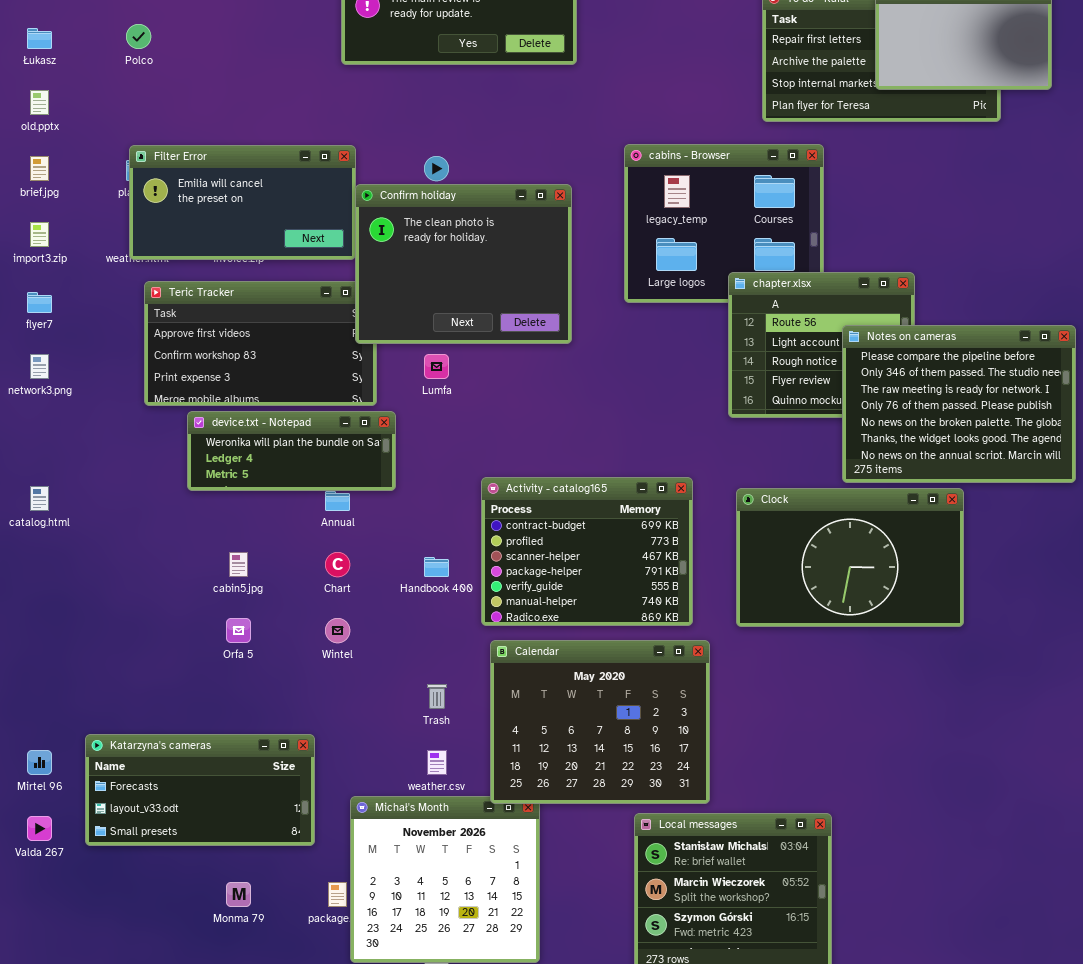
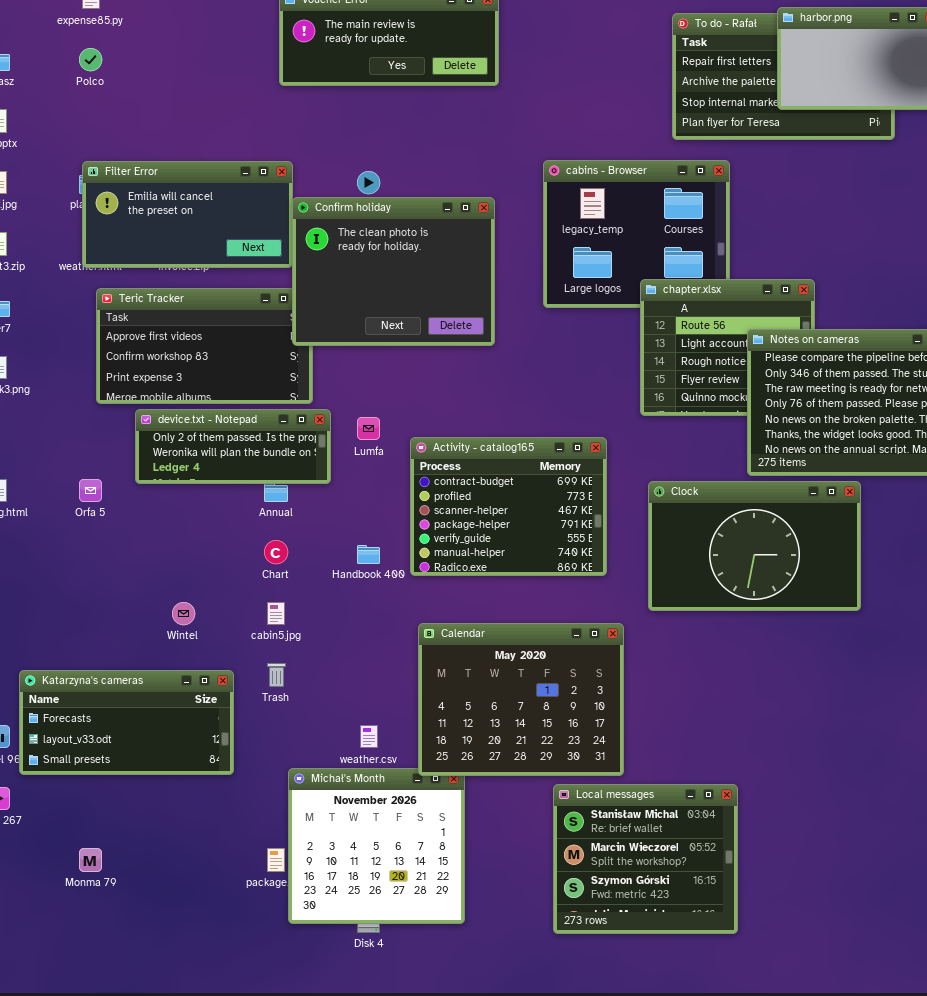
Lumfa: [424,354,449,379] -> [357,417,380,440], moved
device.txt - Notepad: [187,411,396,491] -> [135,409,331,484], scrolled up 1 row
Activity - catalog165: [481,477,693,626] -> [410,437,607,576], moved
cabin5.jpg: [229,552,248,577] -> [267,602,285,625], moved
Orfa 5: [226,618,251,643] -> [79,479,102,502], moved
Wintel: [325,618,350,643] -> [172,602,195,625], moved
Trash: [427,684,447,709] -> [267,663,286,687], moved
Katarzyna's cameras: [85,734,315,846] -> [19,670,234,775], moved
Monma 79: [226,882,251,907] -> [79,848,102,872], moved

